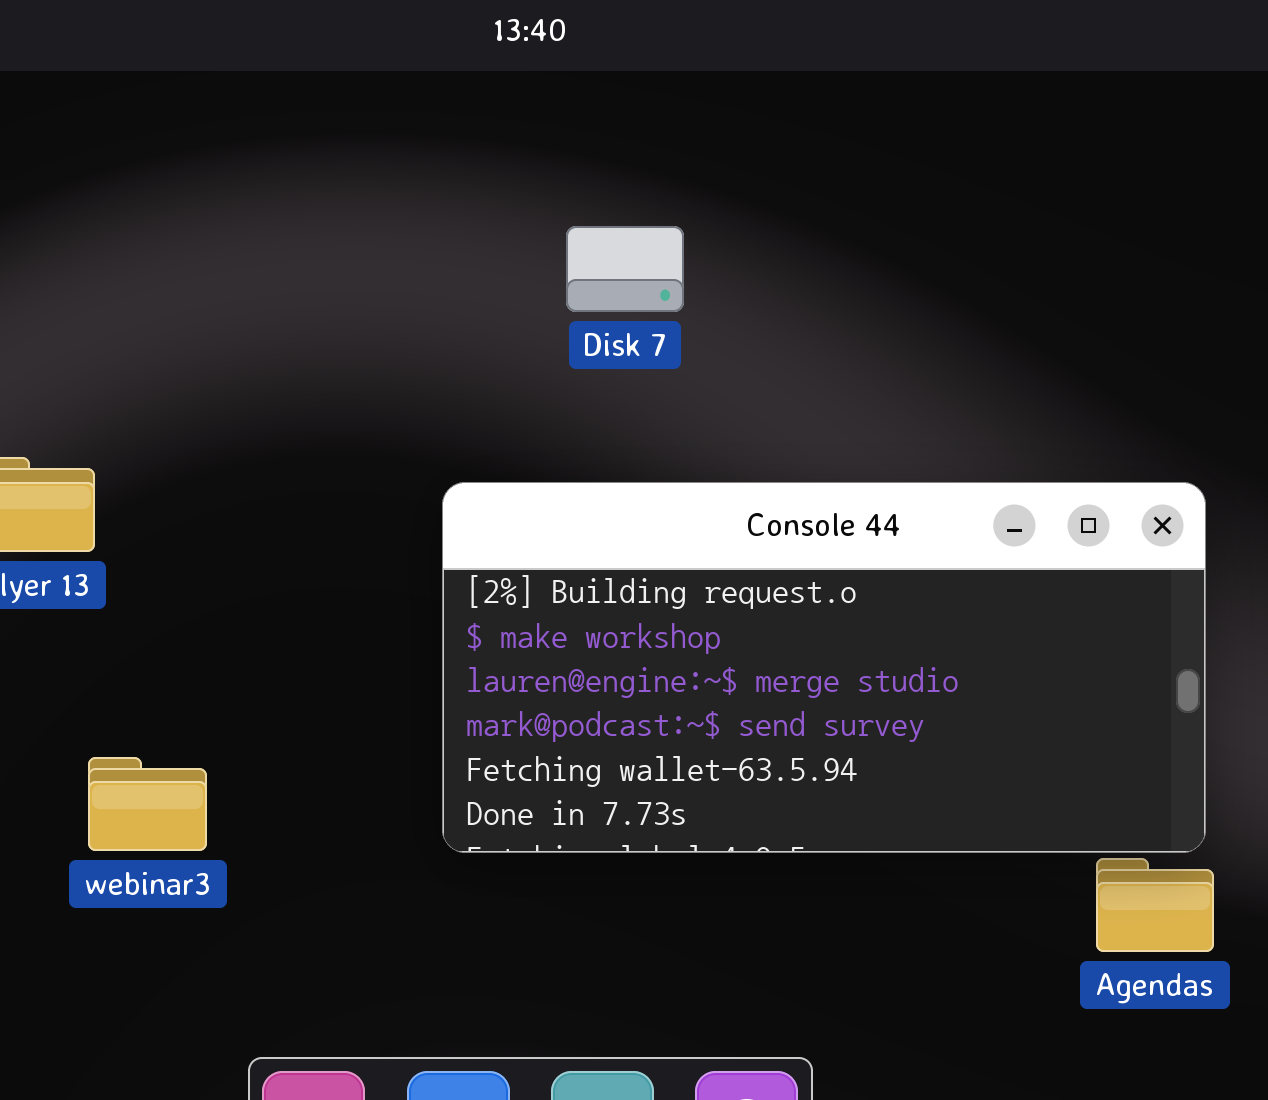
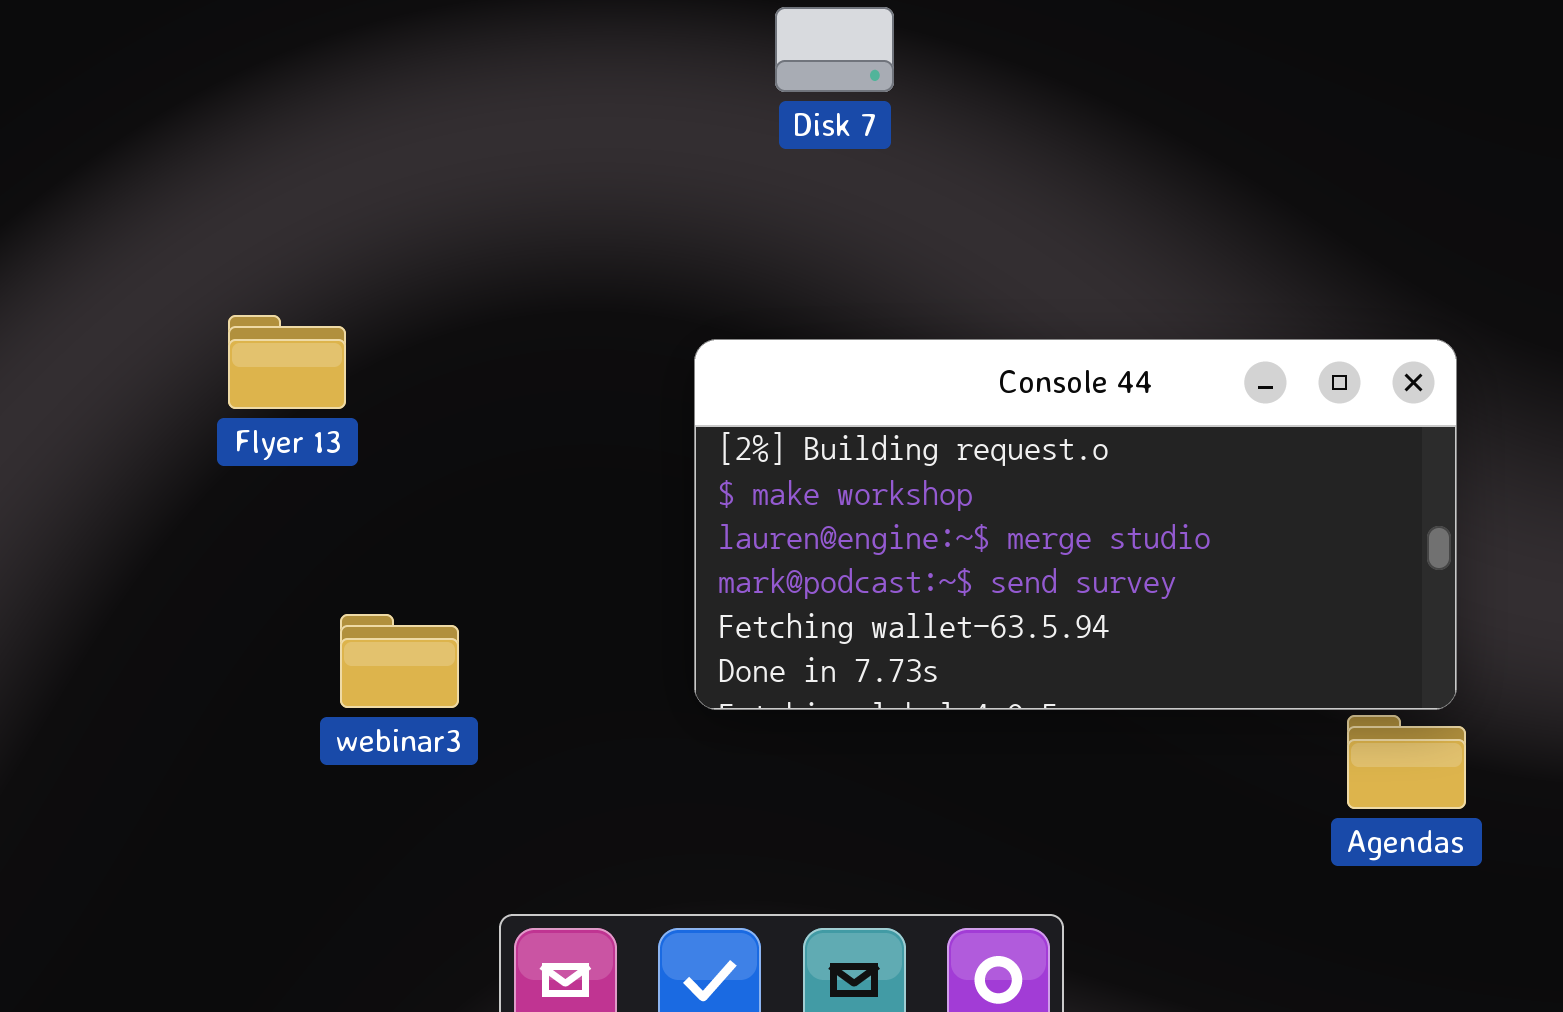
Disk 7: [566,226,684,312] -> [775,7,894,92], moved

